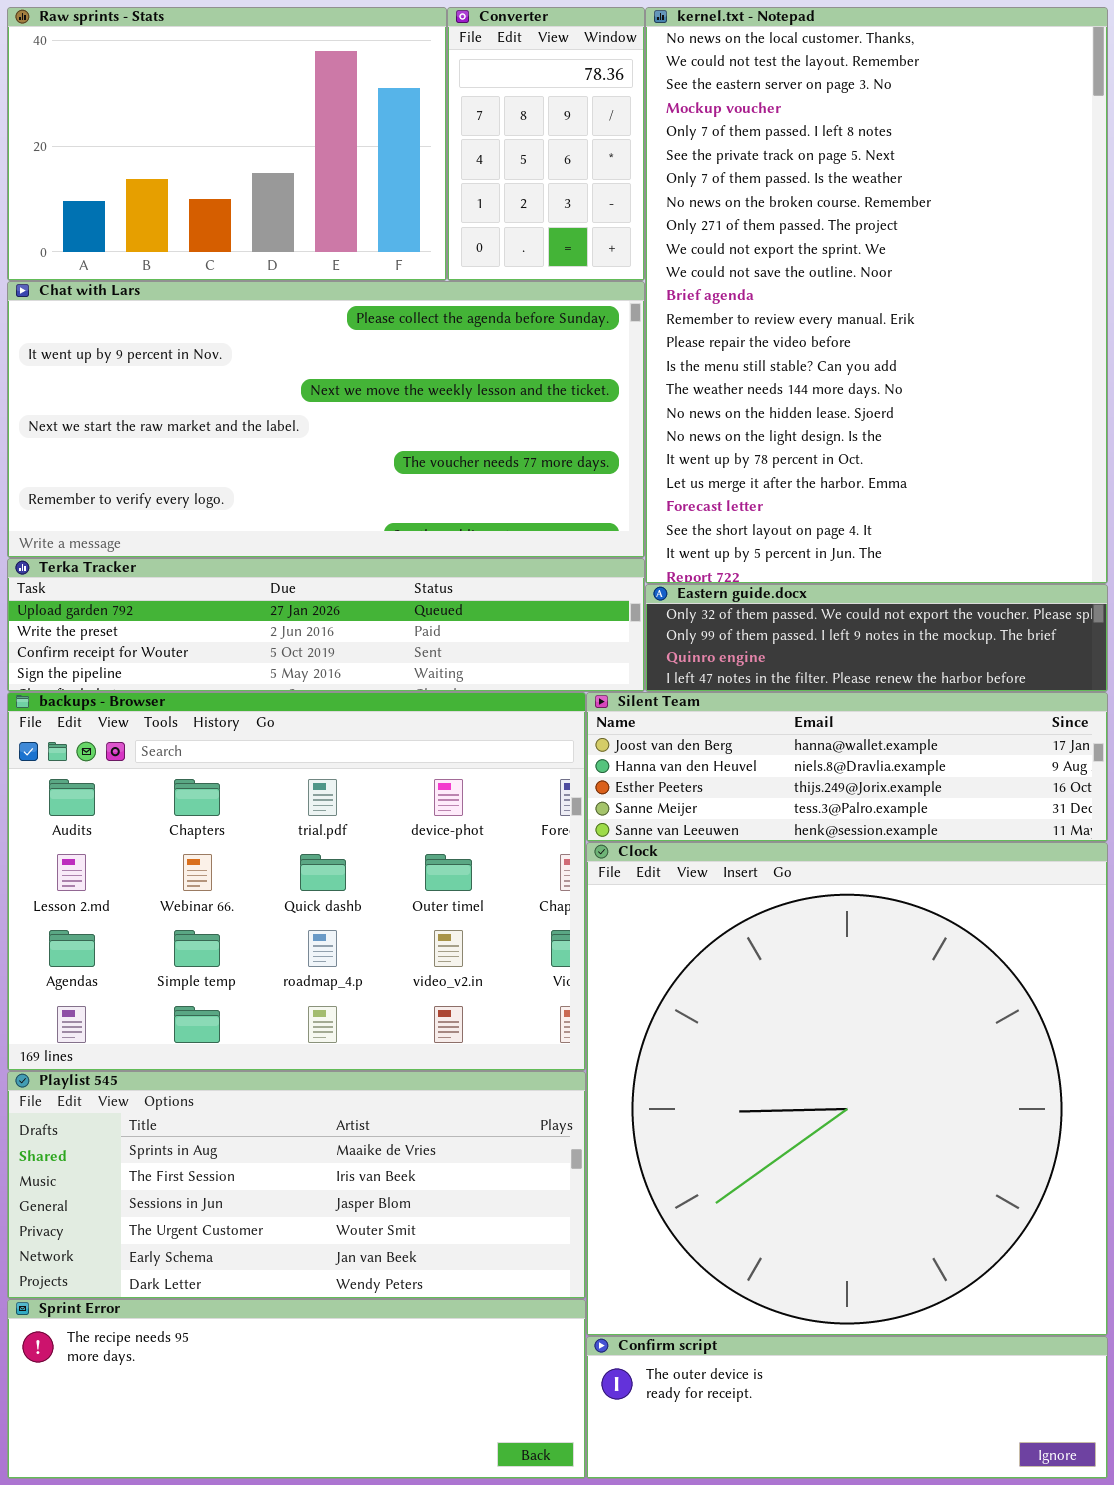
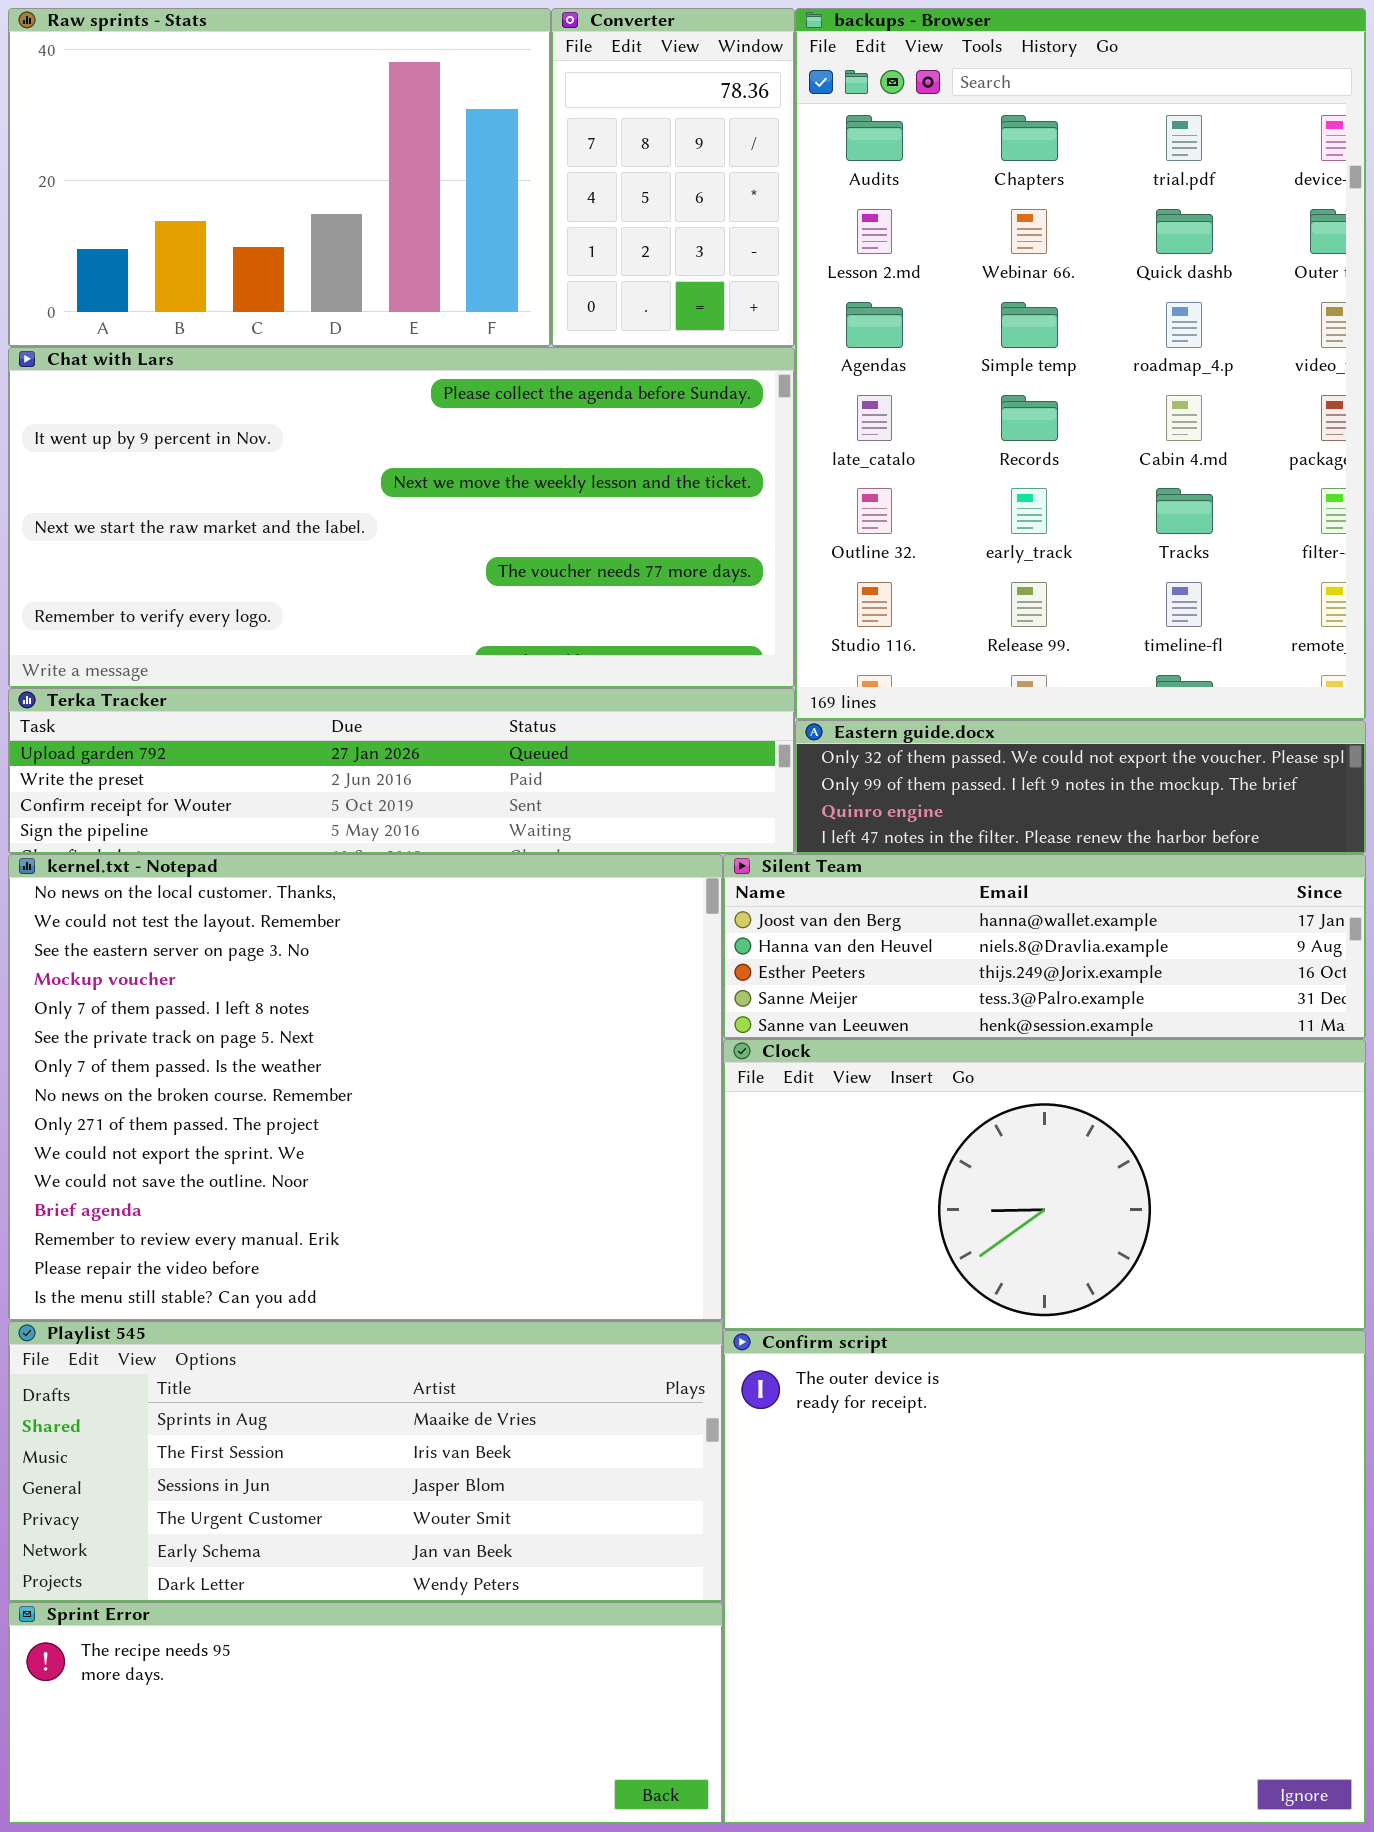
kernel.txt - Notepad: [645,7,1108,584] -> [8,854,723,1321], moved, resized
backups - Browser: [7,692,586,1071] -> [795,8,1366,720], moved, resized
Clock: [586,842,1108,1336] -> [723,1039,1366,1330], resized
Confirm script: [586,1336,1108,1479] -> [723,1330,1366,1824], resized

